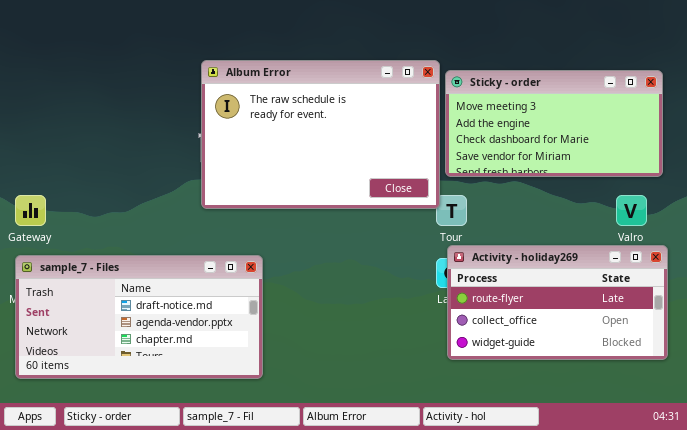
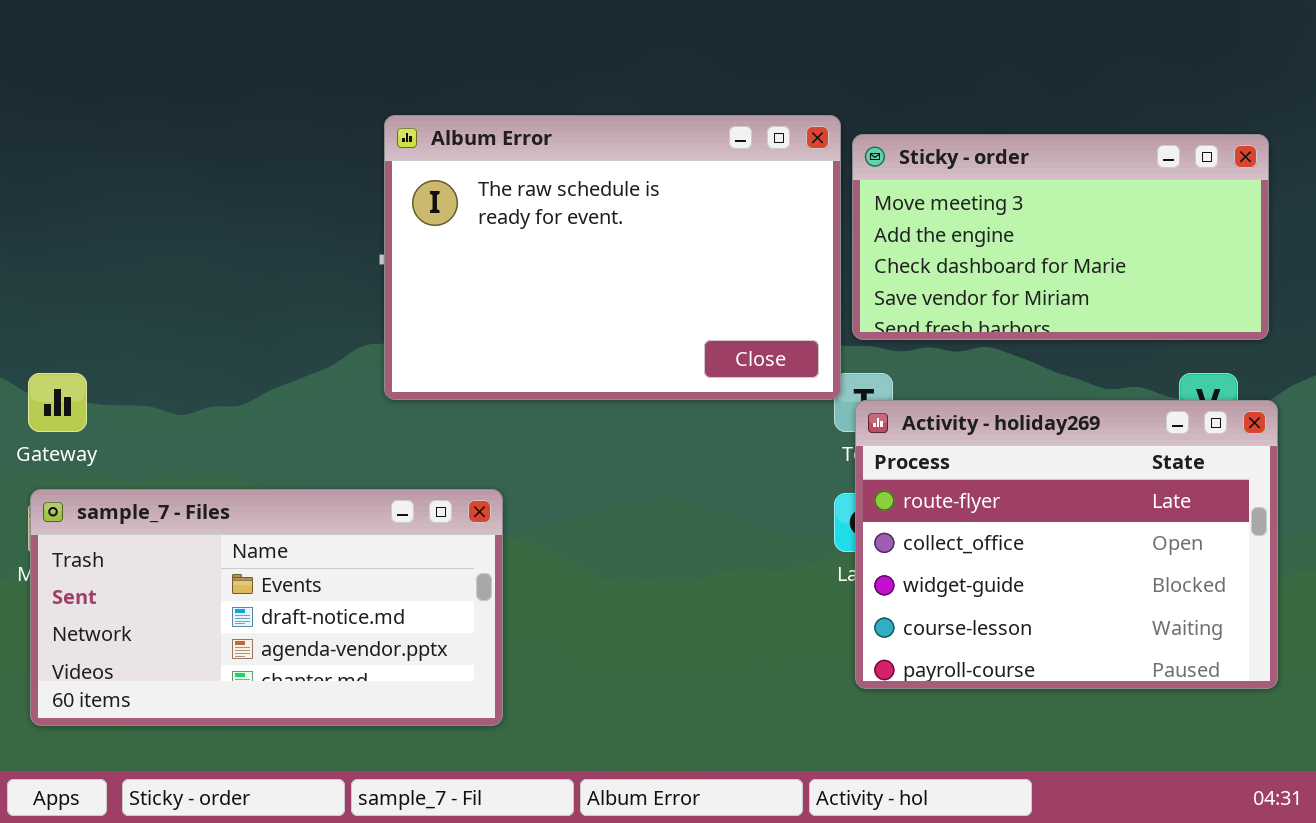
Activity - holiday269: [447,245,668,360] -> [855,400,1278,689], resized
sample_7 - Files: [15,255,263,379] -> [30,489,503,726], scrolled up 1 row

